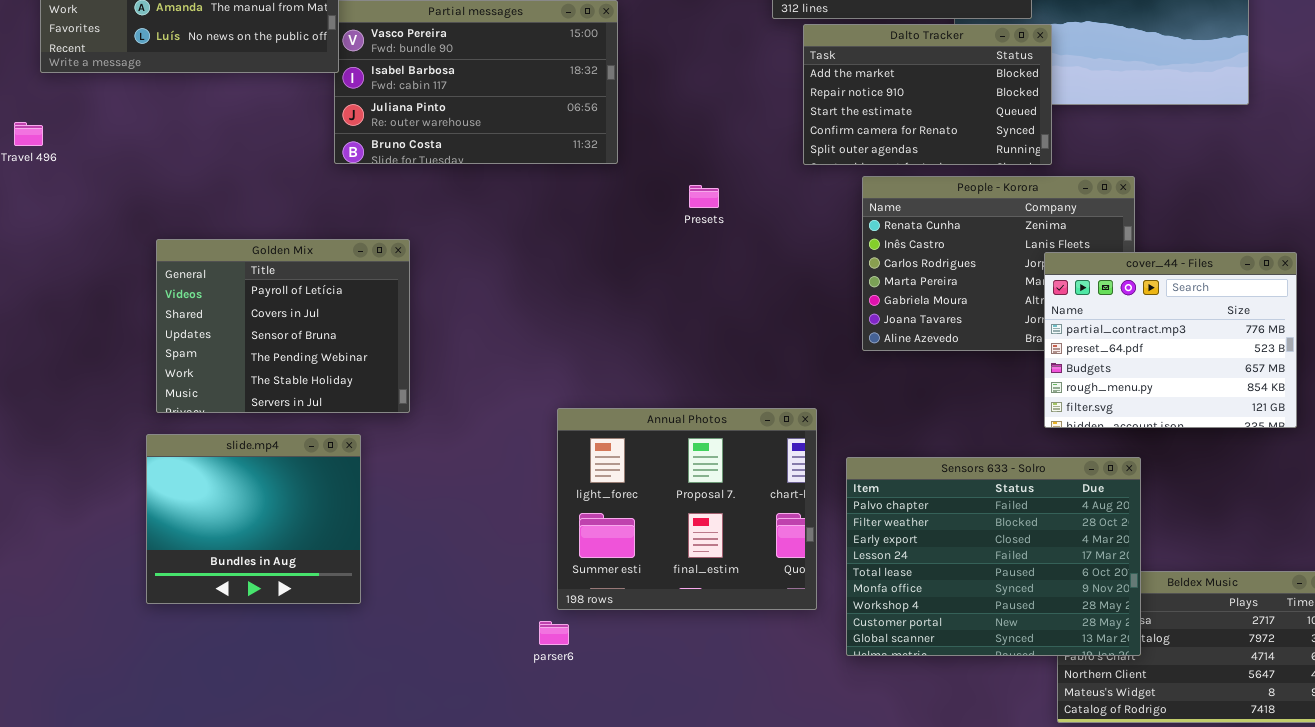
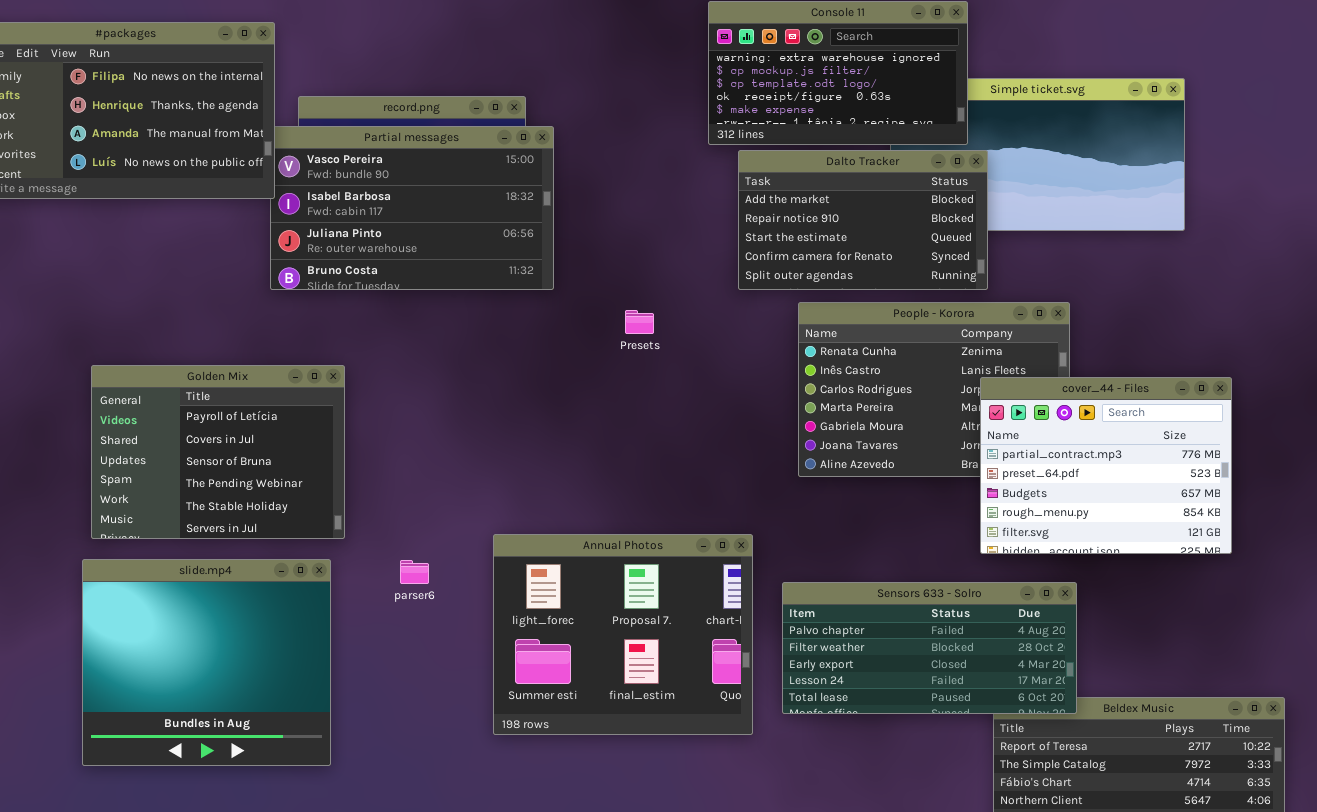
slide.mp4: [146,434,361,604] -> [82,559,331,766], resized
Sensors 633 - Solro: [846,457,1141,656] -> [782,582,1077,714], resized
parser6: [539,621,569,645] -> [400,560,429,584], moved

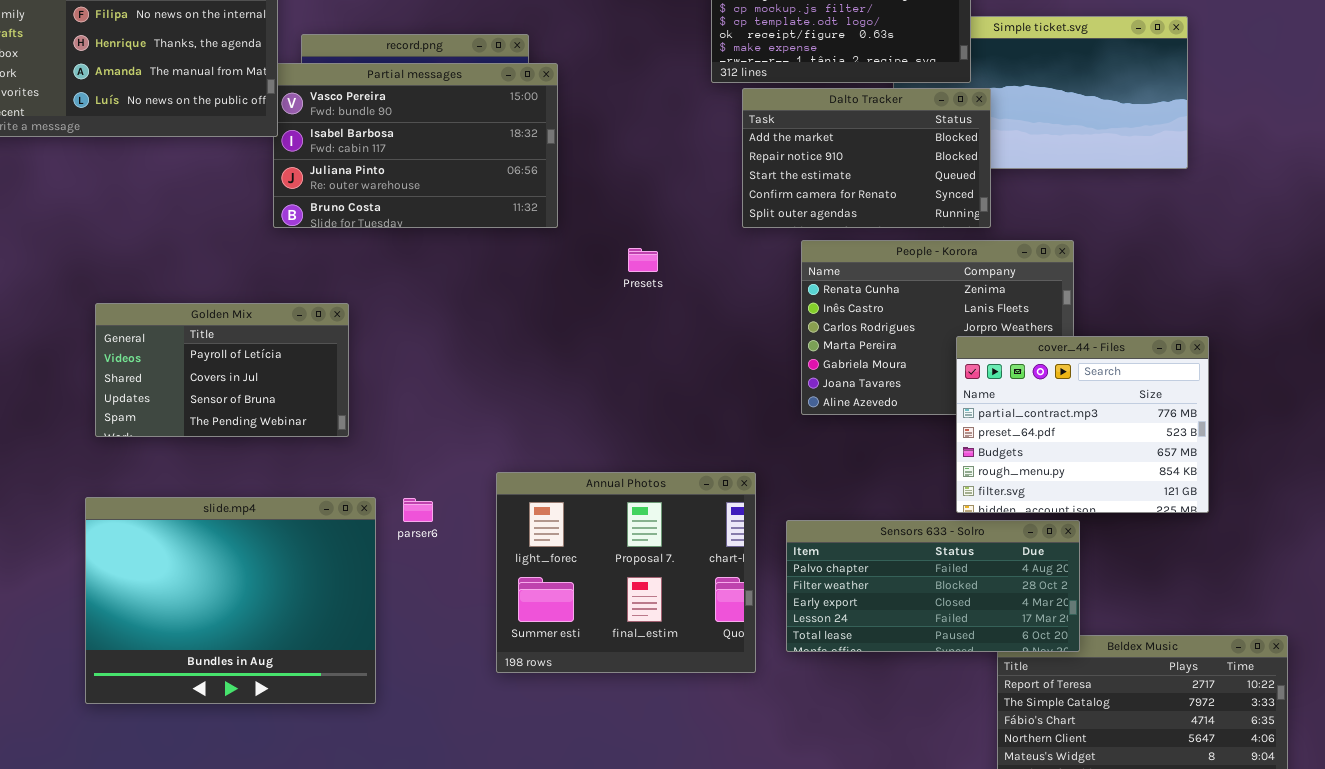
Golden Mix: [91,365,345,539] -> [95,303,349,437], resized
cover_44 - Files: [980,377,1232,554] -> [956,336,1209,513], moved
slide.mp4: [82,559,331,766] -> [85,497,376,704], resized

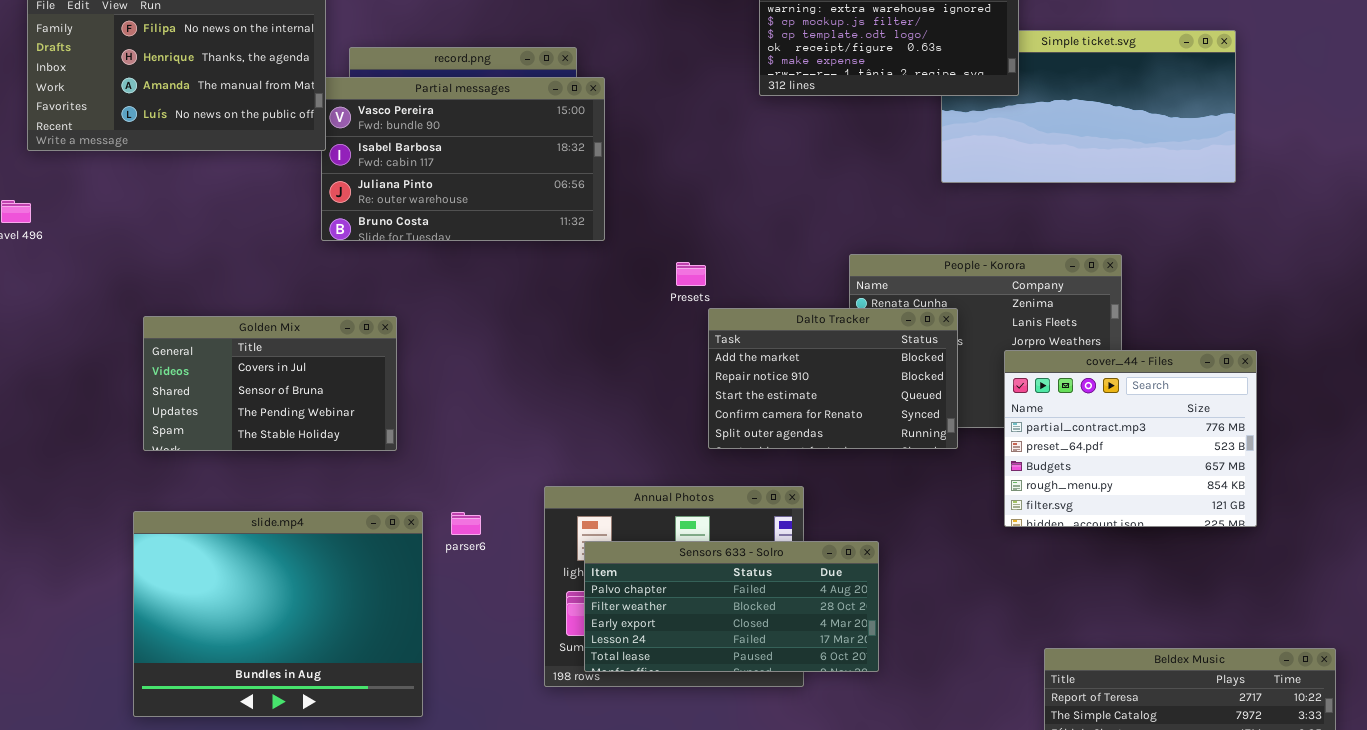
Dalto Tracker: [742,88,991,228] -> [708,308,958,449], moved
Golden Mix: [95,303,349,437] -> [143,316,397,451], scrolled down 1 row
Sensors 633 - Solro: [786,520,1080,652] -> [584,541,879,672], moved

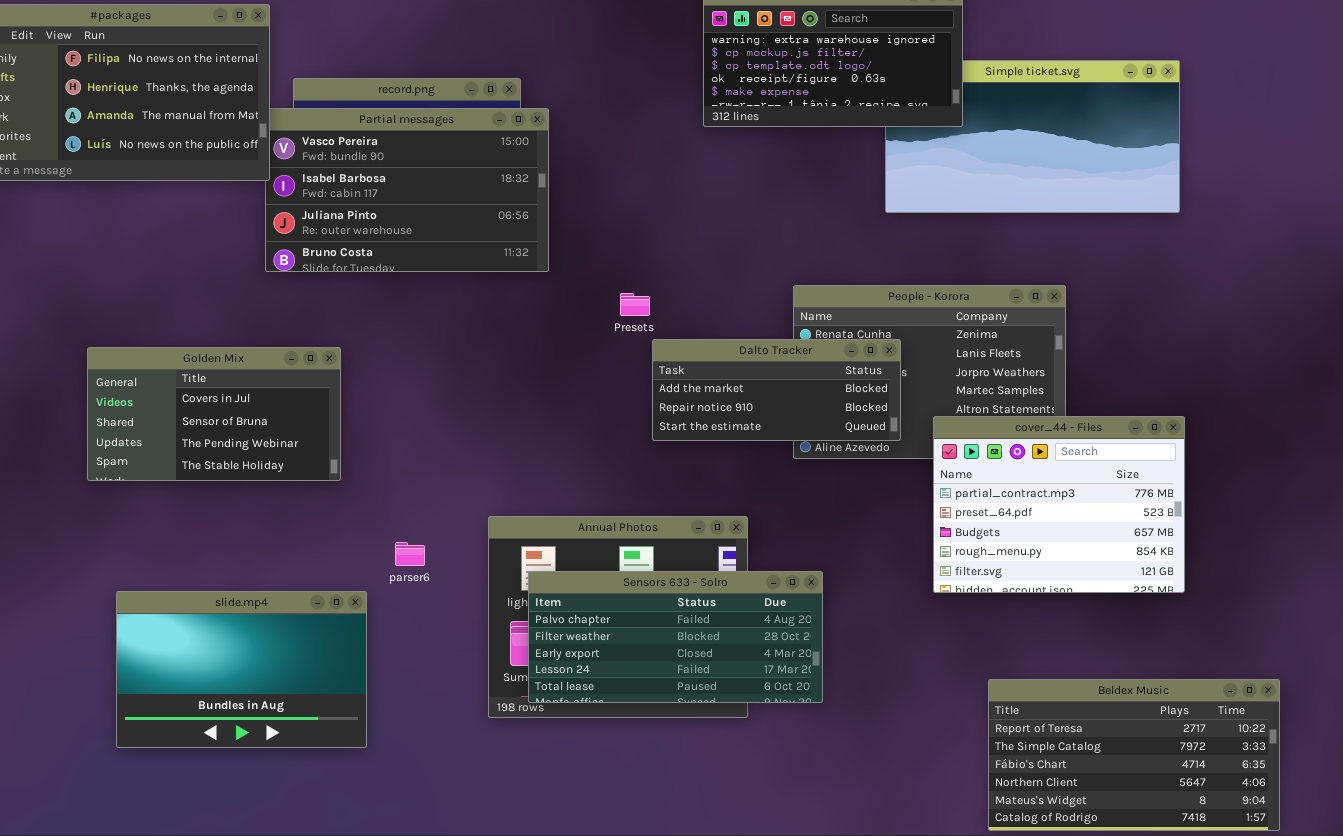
Dalto Tracker: [708,308,958,449] -> [652,339,901,441], resized
cover_44 - Files: [1004,350,1257,527] -> [933,416,1185,593], moved
slide.mp4: [133,511,423,717] -> [116,591,367,748], resized

